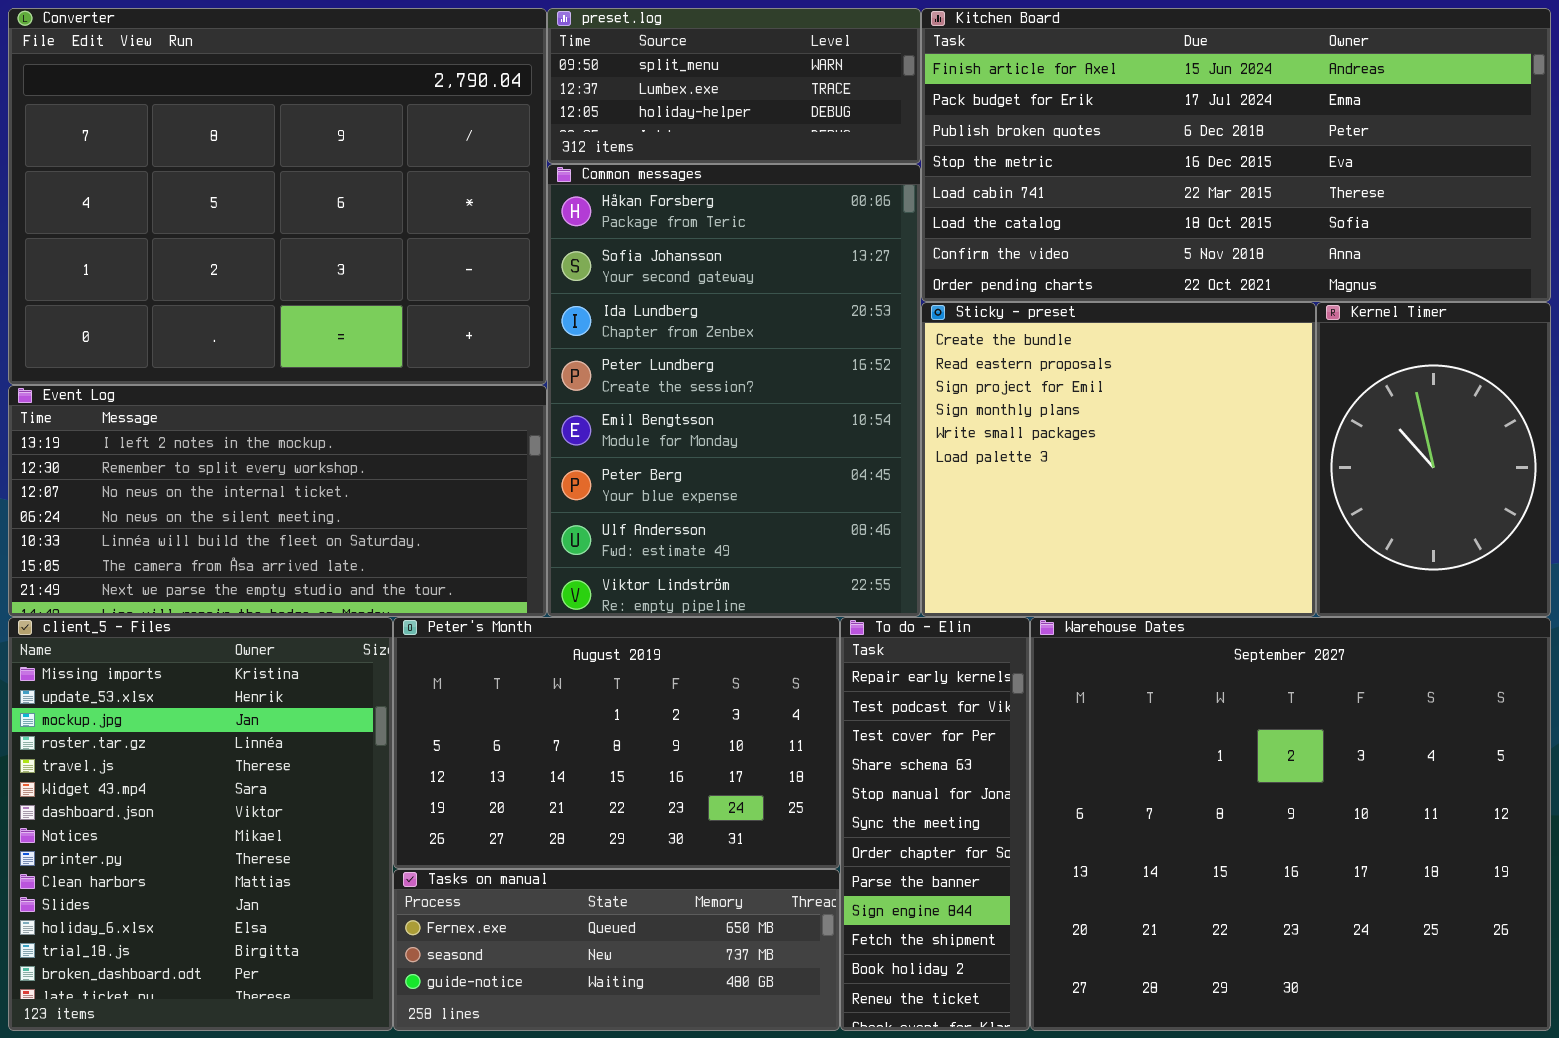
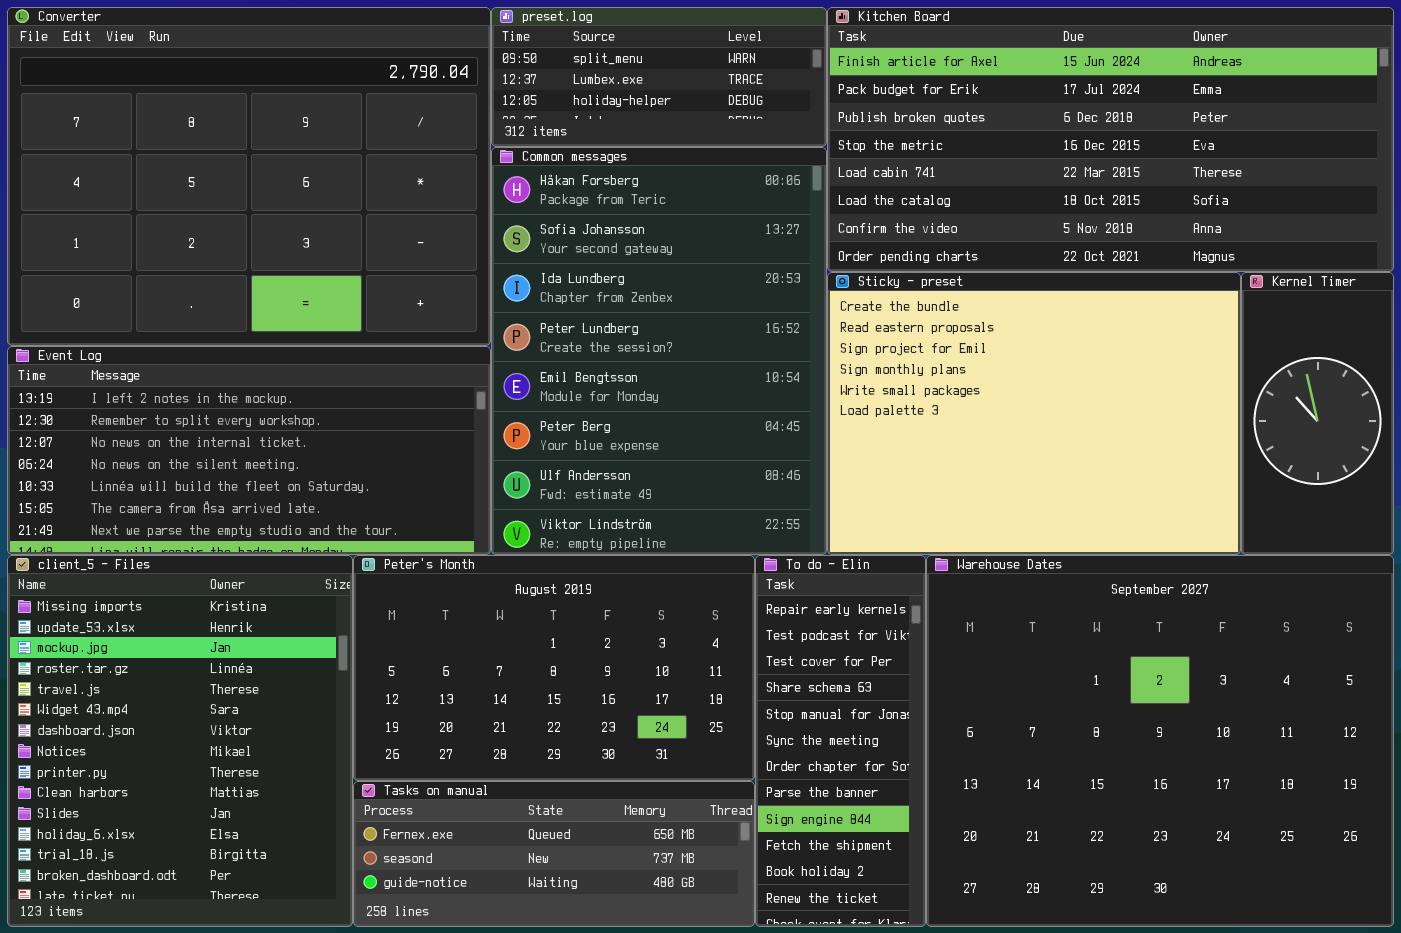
Sticky - preset: [921,302,1316,617] -> [827,272,1241,555], resized
Kernel Timer: [1316,302,1551,617] -> [1241,272,1394,555], resized

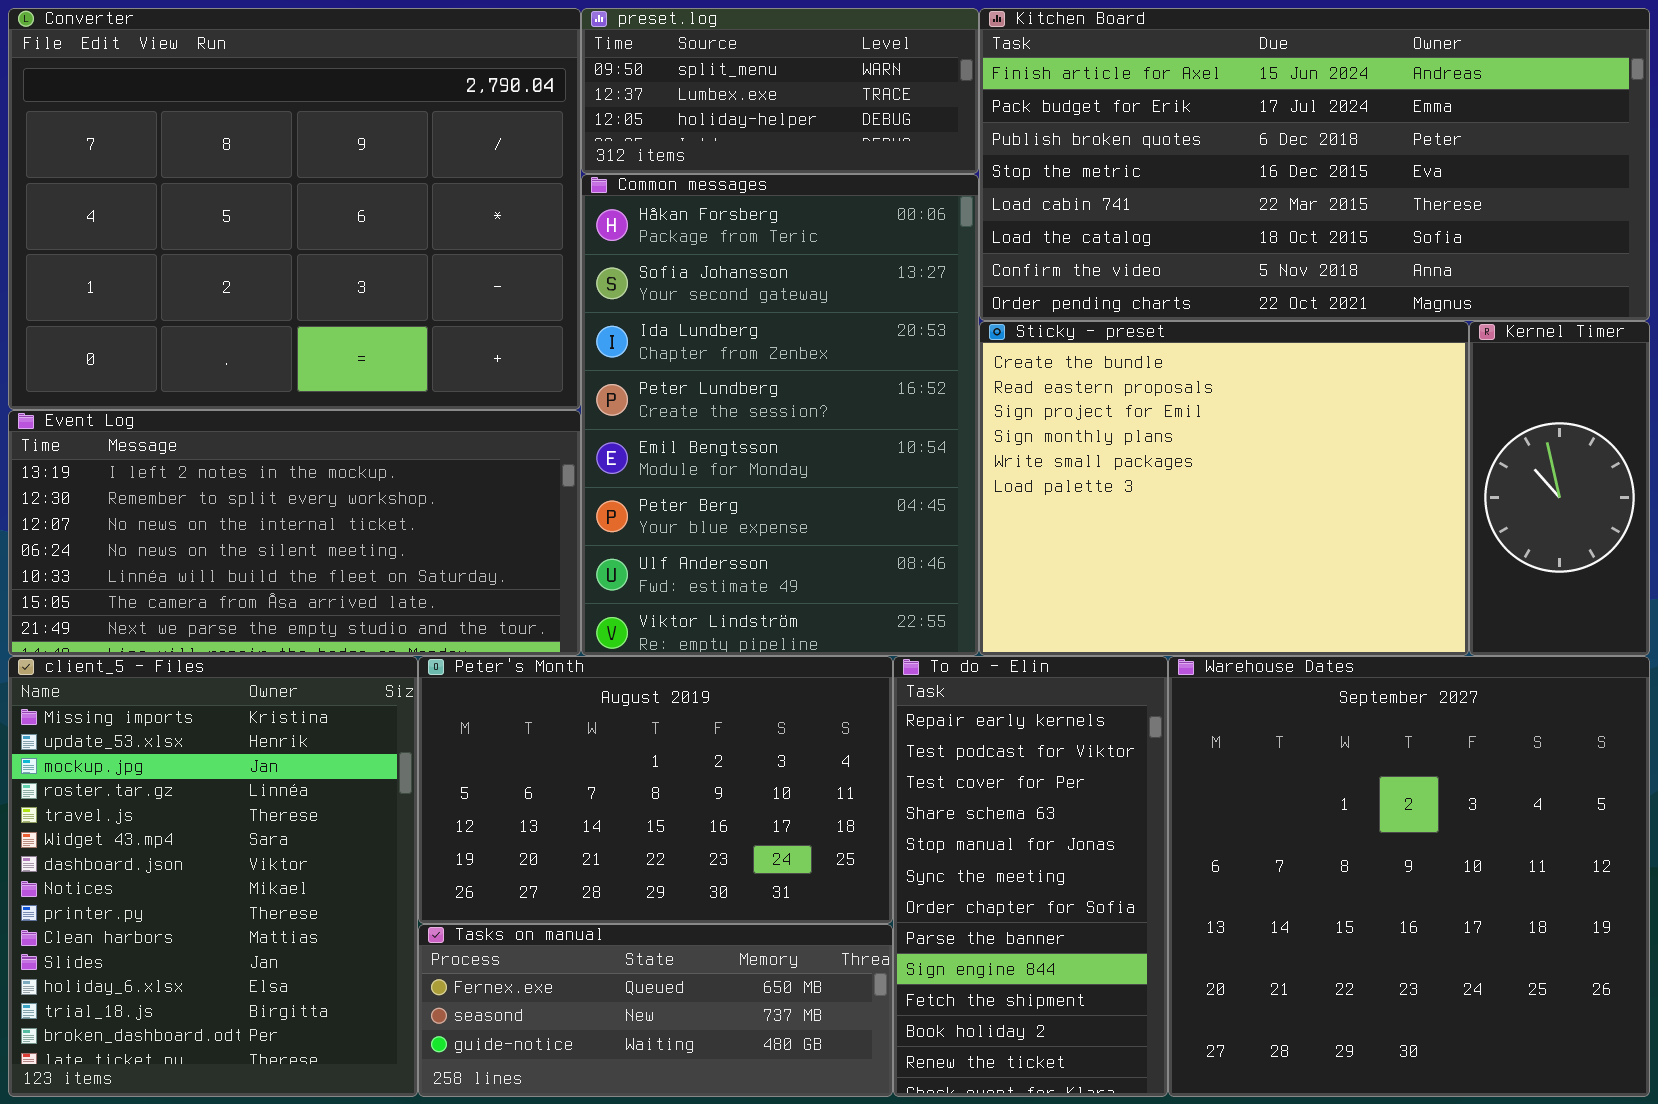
To do - Elin: [755,555,926,927] -> [893,656,1168,1097], resized
Warehouse Dates: [926,555,1394,927] -> [1168,656,1650,1097], resized

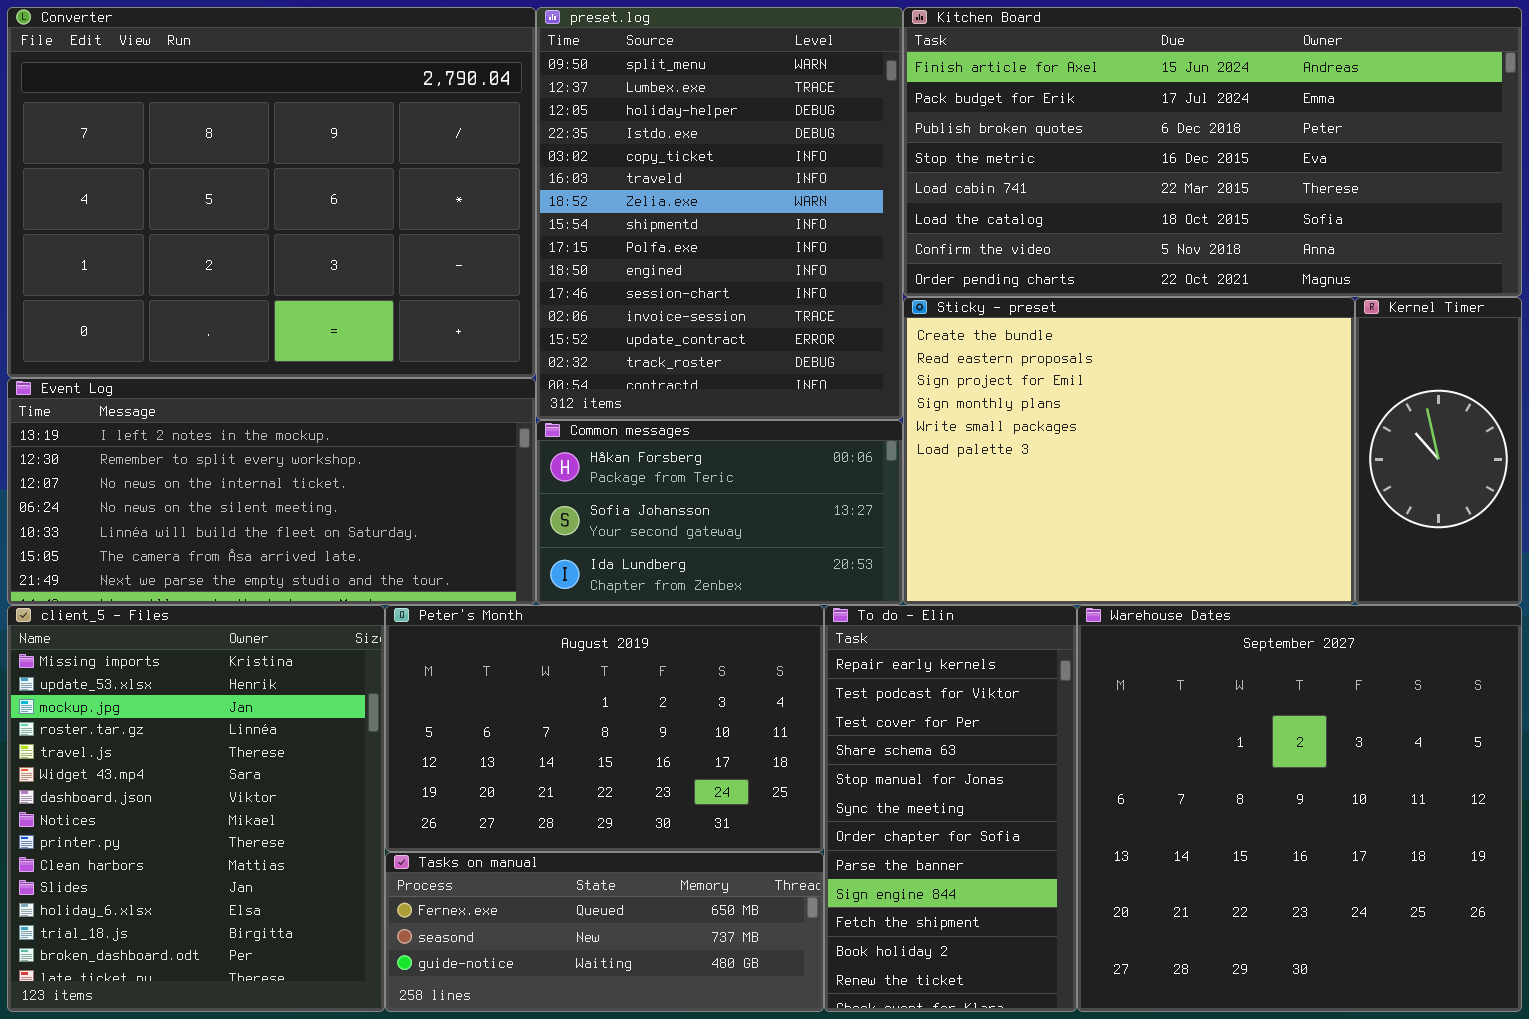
preset.log: [581,8,979,174] -> [536,7,903,420], resized
Common messages: [581,174,979,656] -> [536,420,903,605], resized

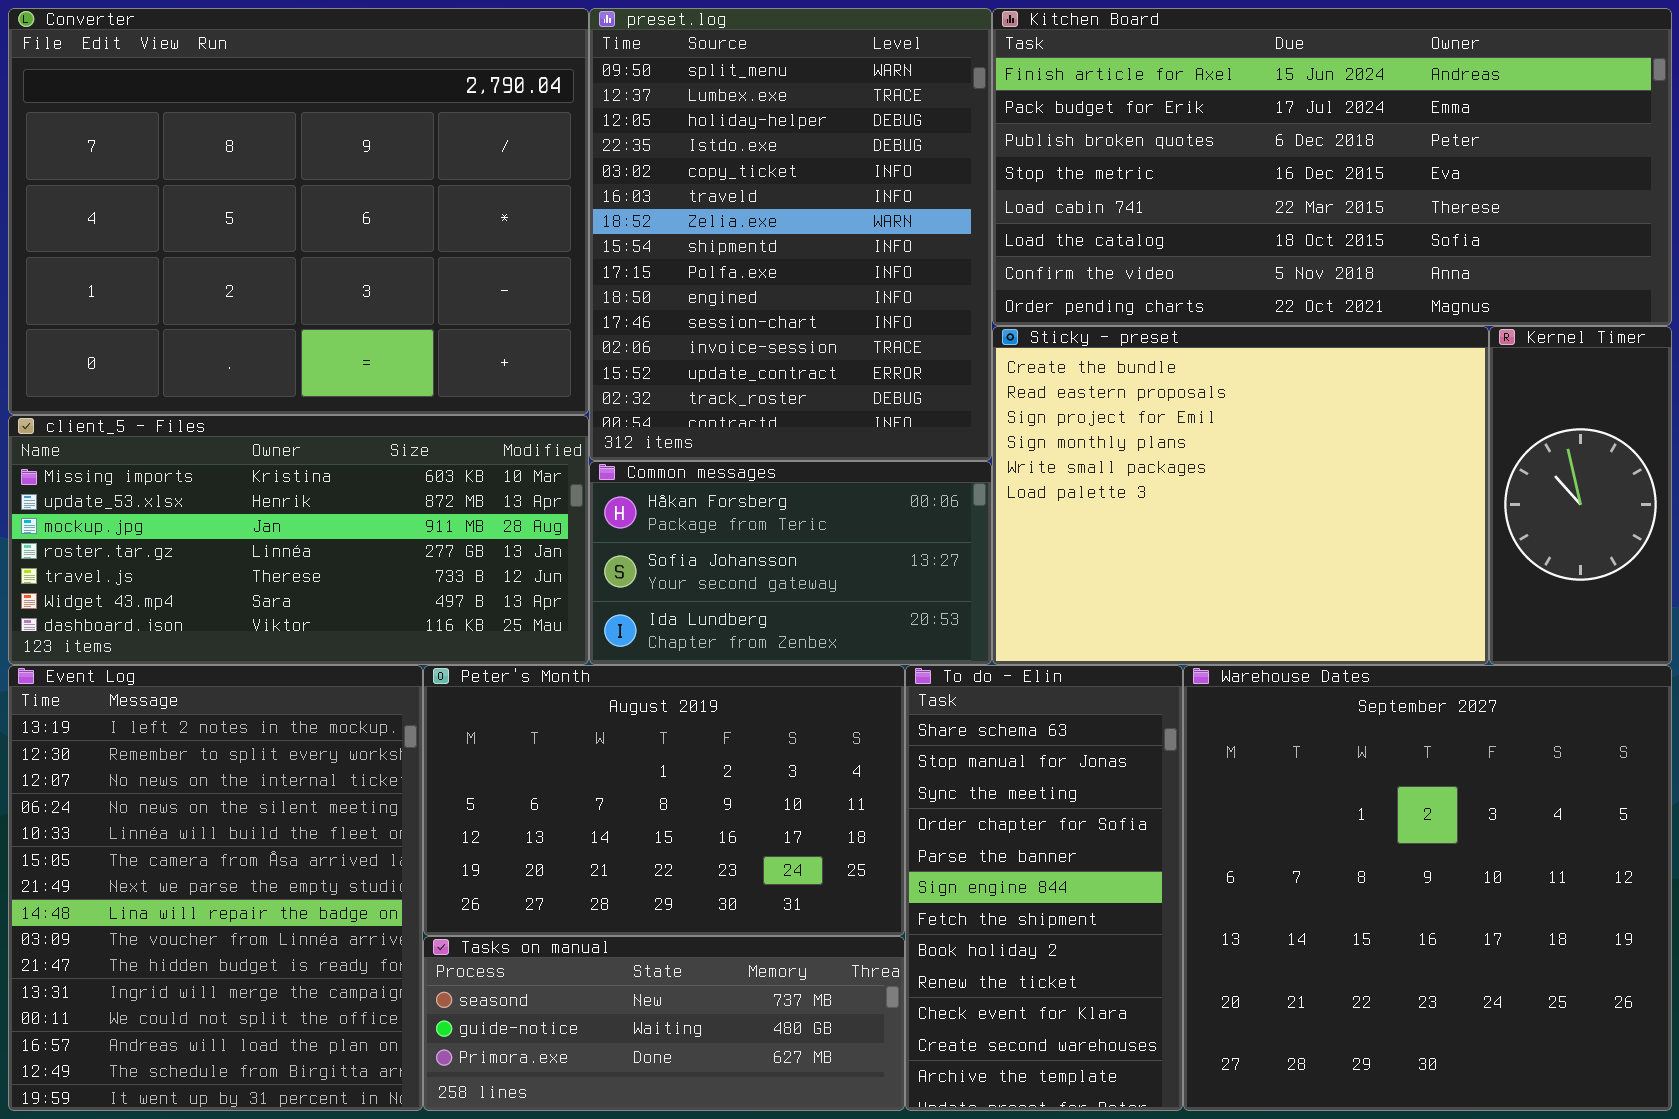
Event Log: [7,378,536,605] -> [8,665,423,1111], moved, resized
client_5 - Files: [7,605,385,1012] -> [8,415,589,665], moved, resized
To do - Elin: [824,605,1077,1012] -> [905,665,1183,1111], scrolled down 3 rows
Tasks on manual: [385,852,824,1012] -> [423,936,905,1111], scrolled down 1 row

